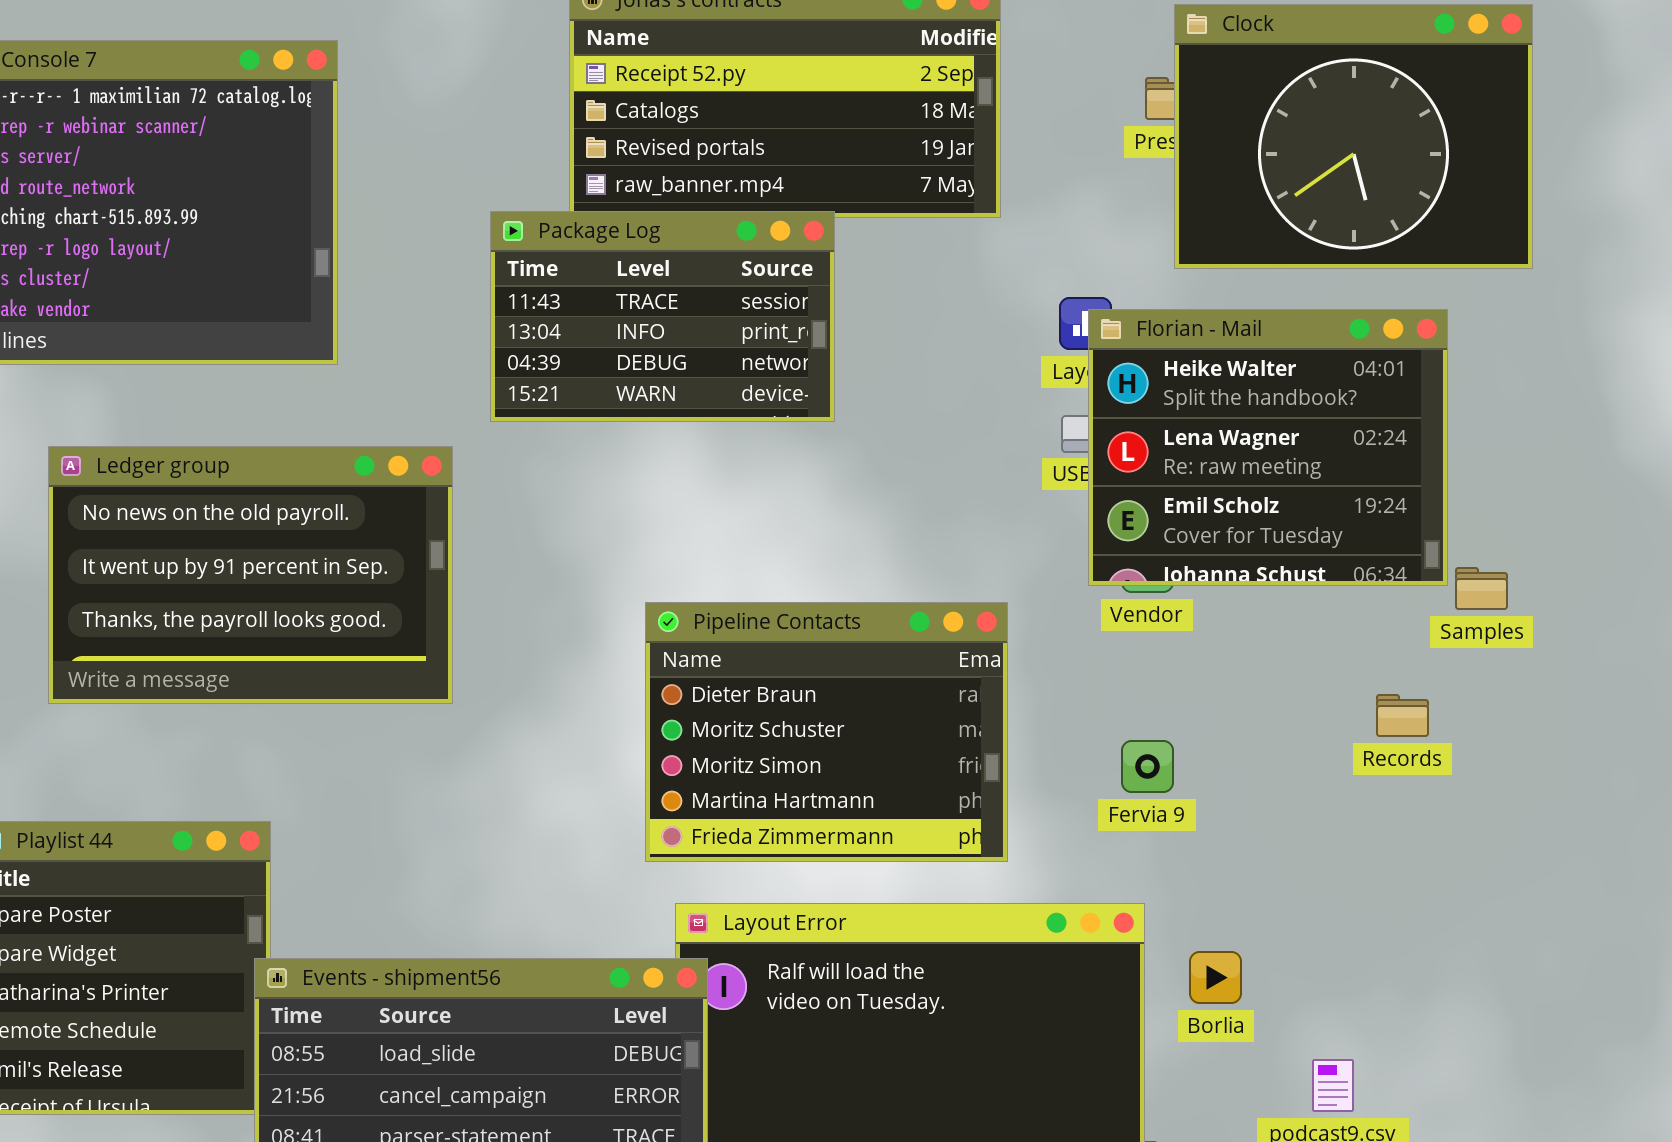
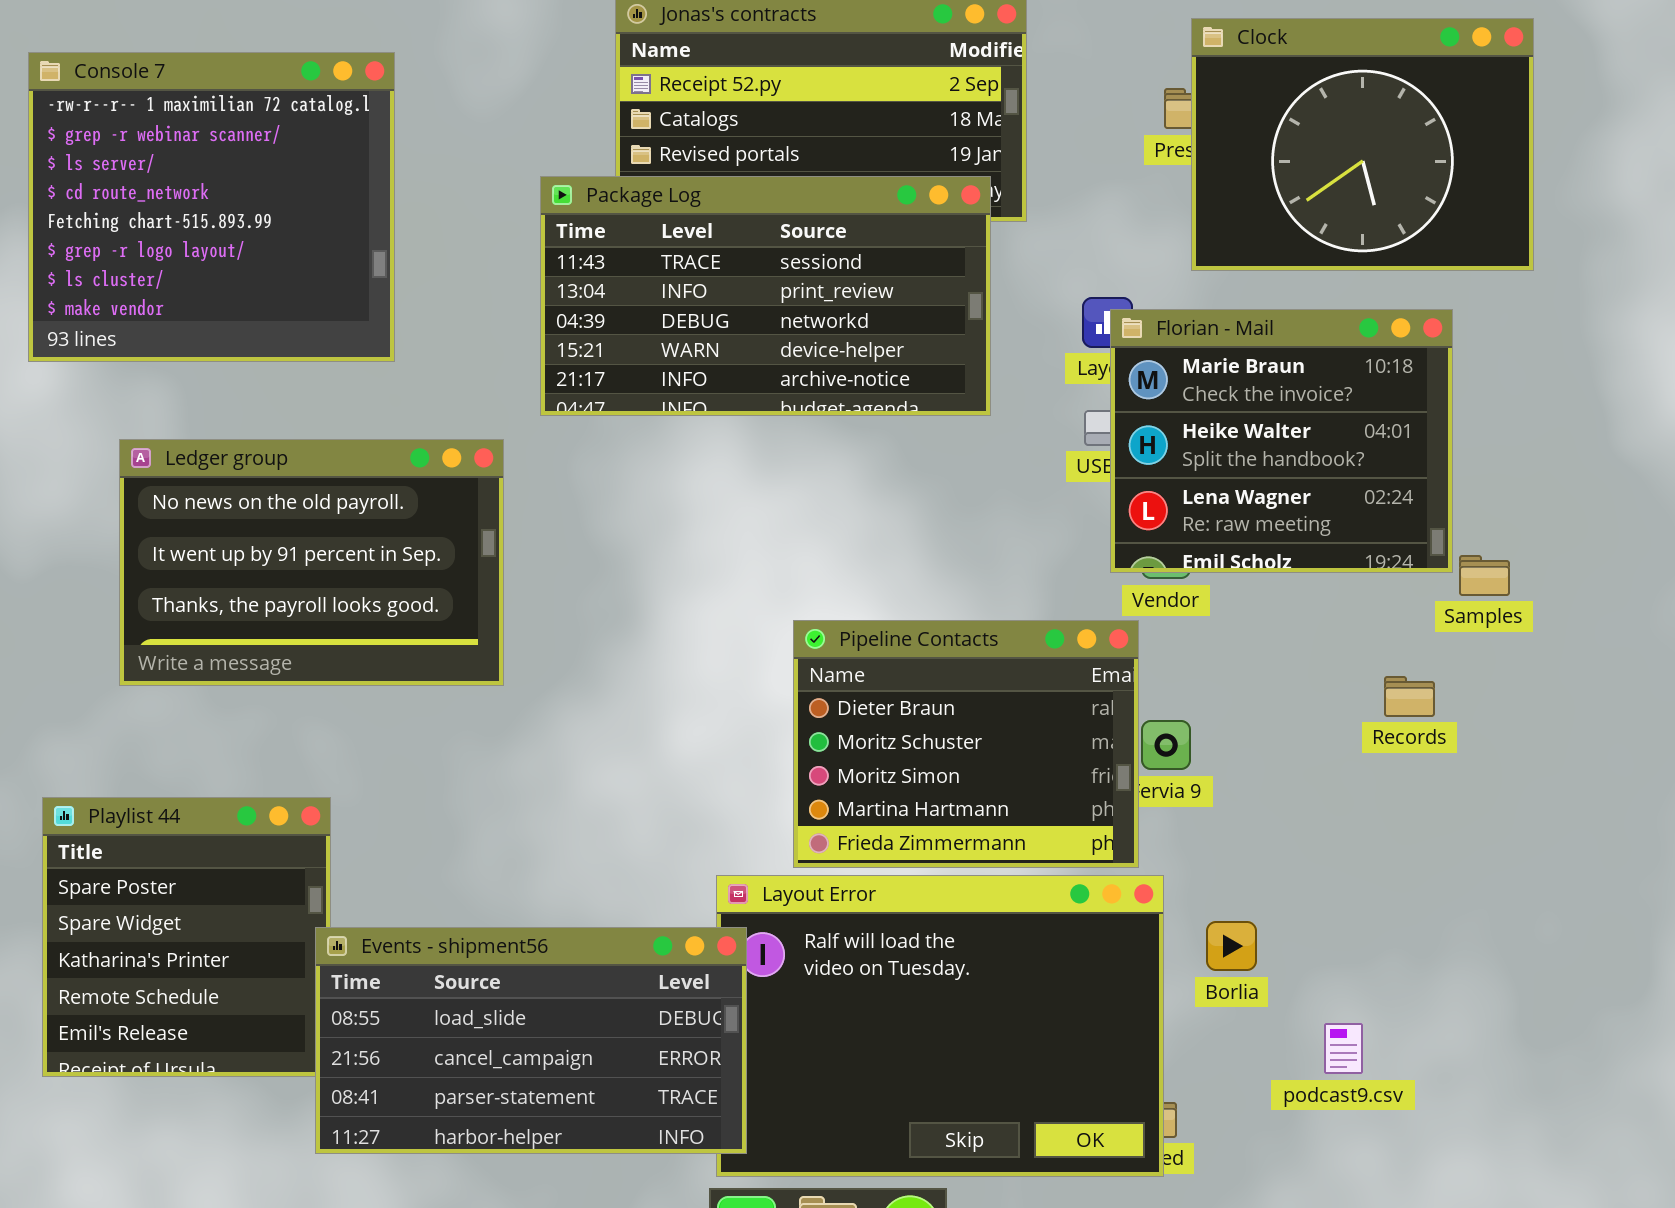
Package Log: [490,211,835,422] -> [540,176,991,416], resized
Florian - Mail: [1088,309,1448,586] -> [1110,309,1453,573], scrolled up 1 row
Pipeline Contacts: [645,602,1008,862] -> [793,620,1139,868], moved

